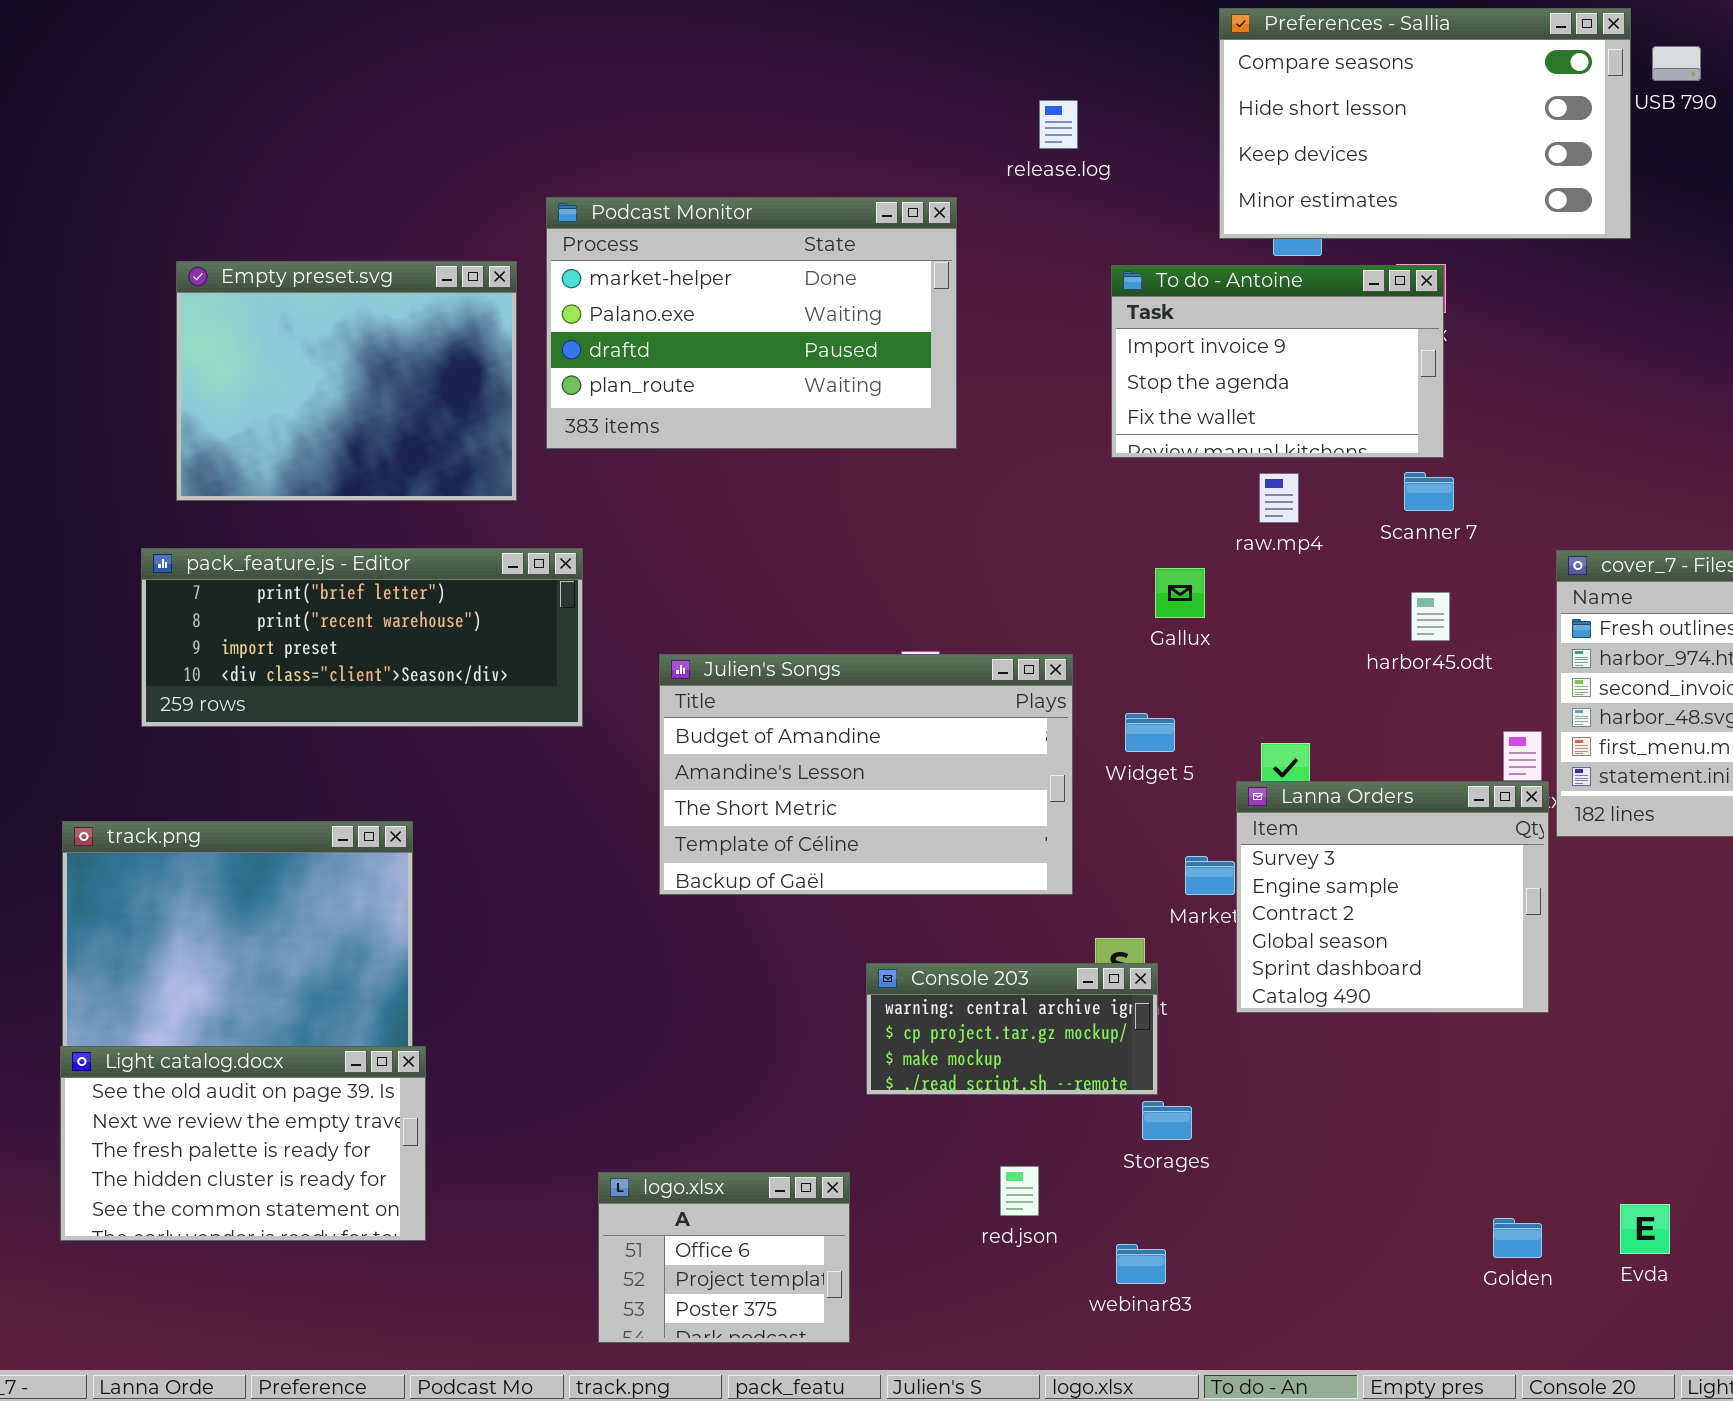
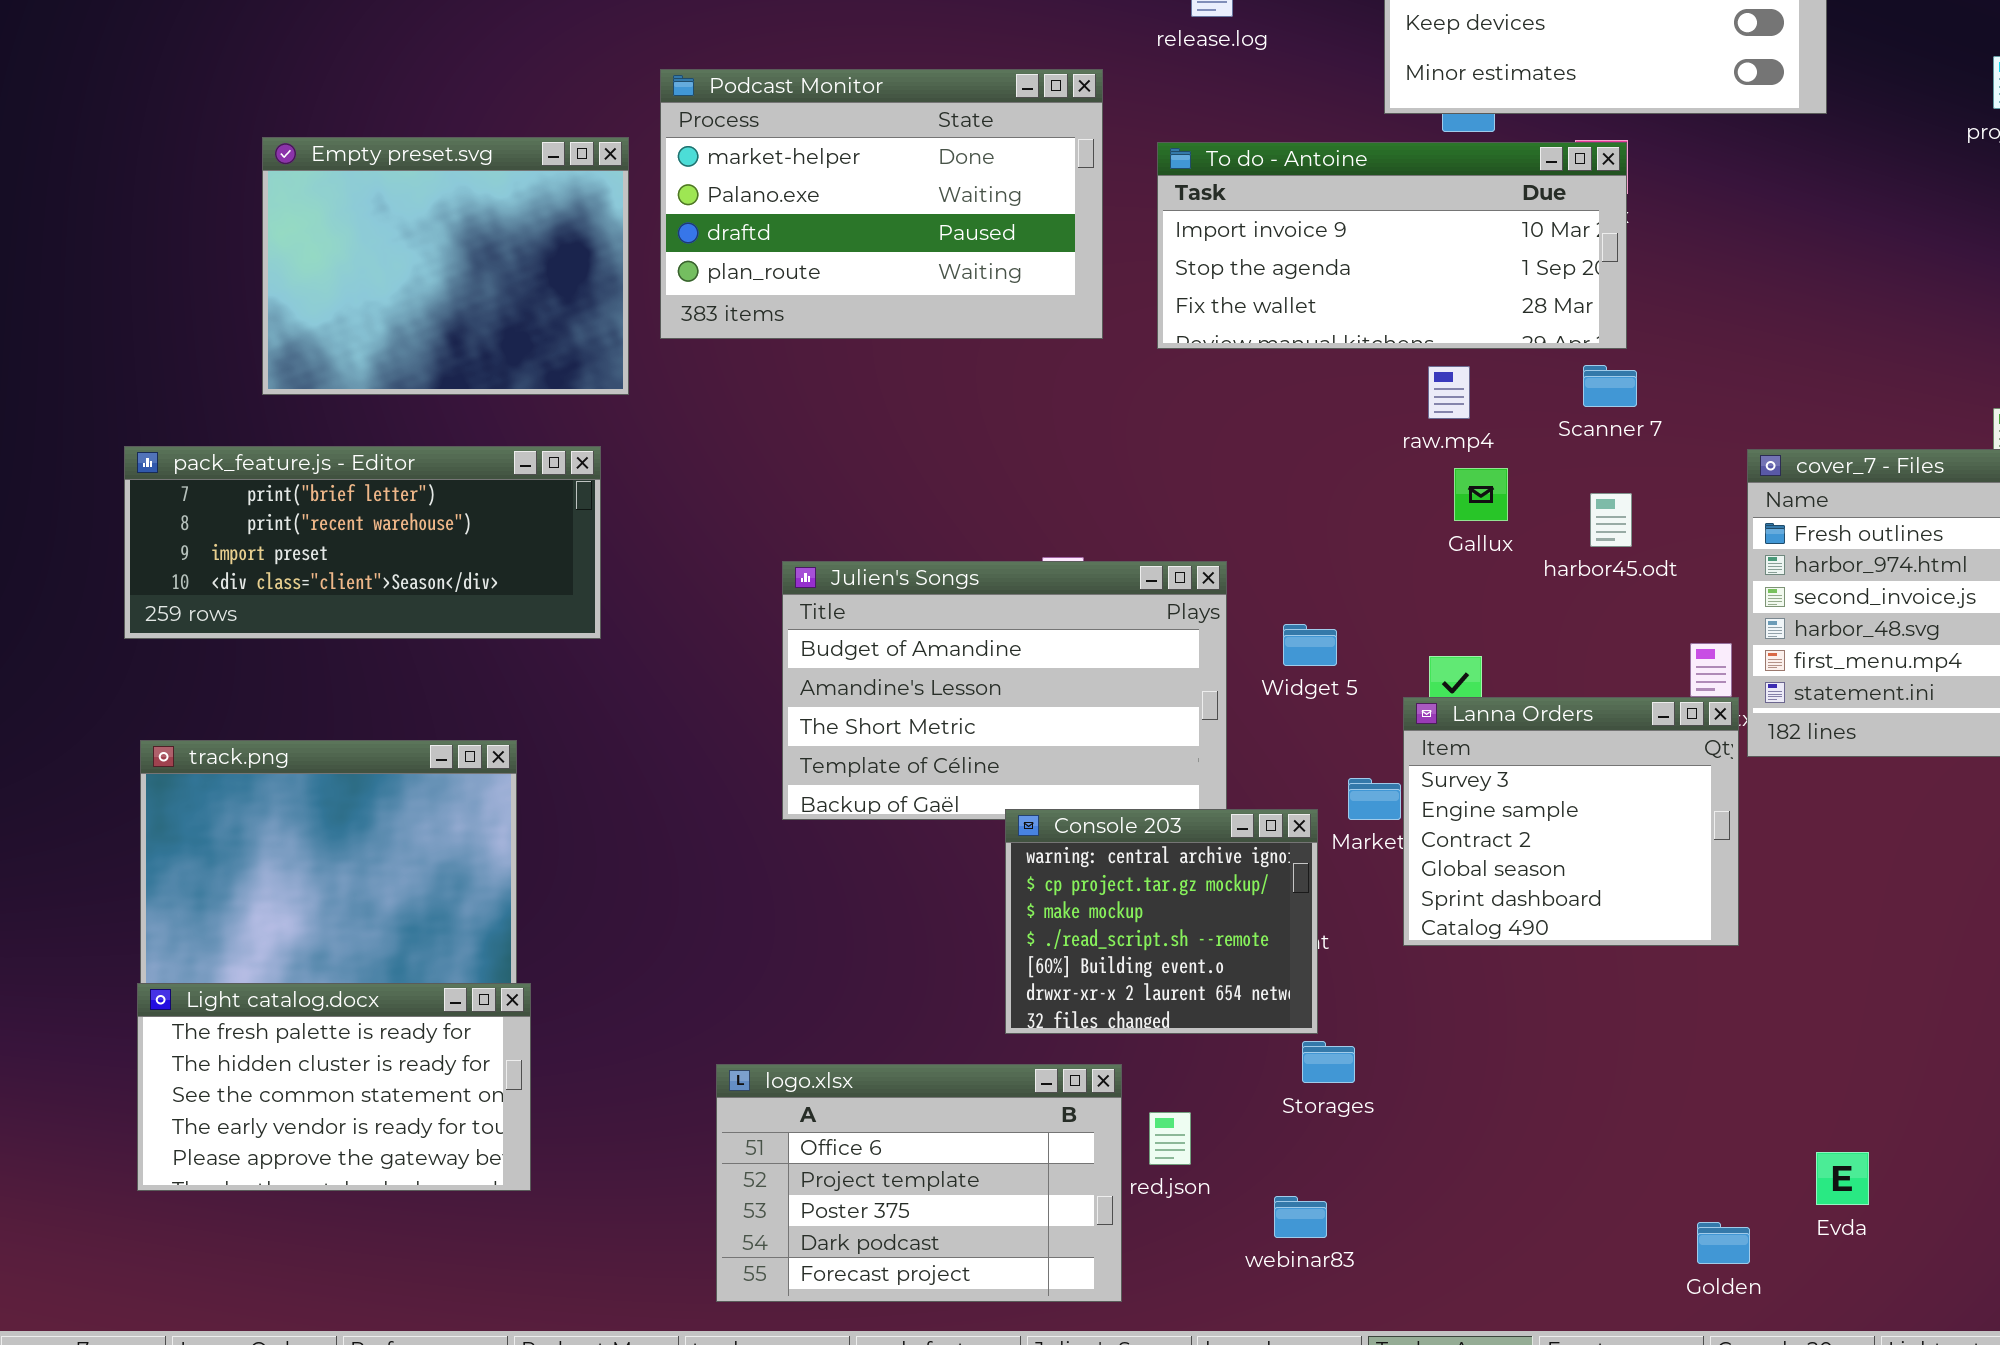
To do - Antoine: [1111,265,1444,458] -> [1157,142,1627,349], resized
pack_feature.js - Editor: [141,548,583,727] -> [124,446,601,639], moved
Gallux: [1155,568,1205,618] -> [1454,468,1508,521], moved
Console 203: [866,963,1158,1095] -> [1005,809,1318,1034], resized
Light catalog.docx: [60,1046,426,1241] -> [137,983,531,1191], scrolled down 2 rows
logo.xlsx: [598,1172,850,1343] -> [716,1064,1122,1302], resized
Golden: [1493,1218,1542,1258] -> [1697,1222,1750,1264], moved

